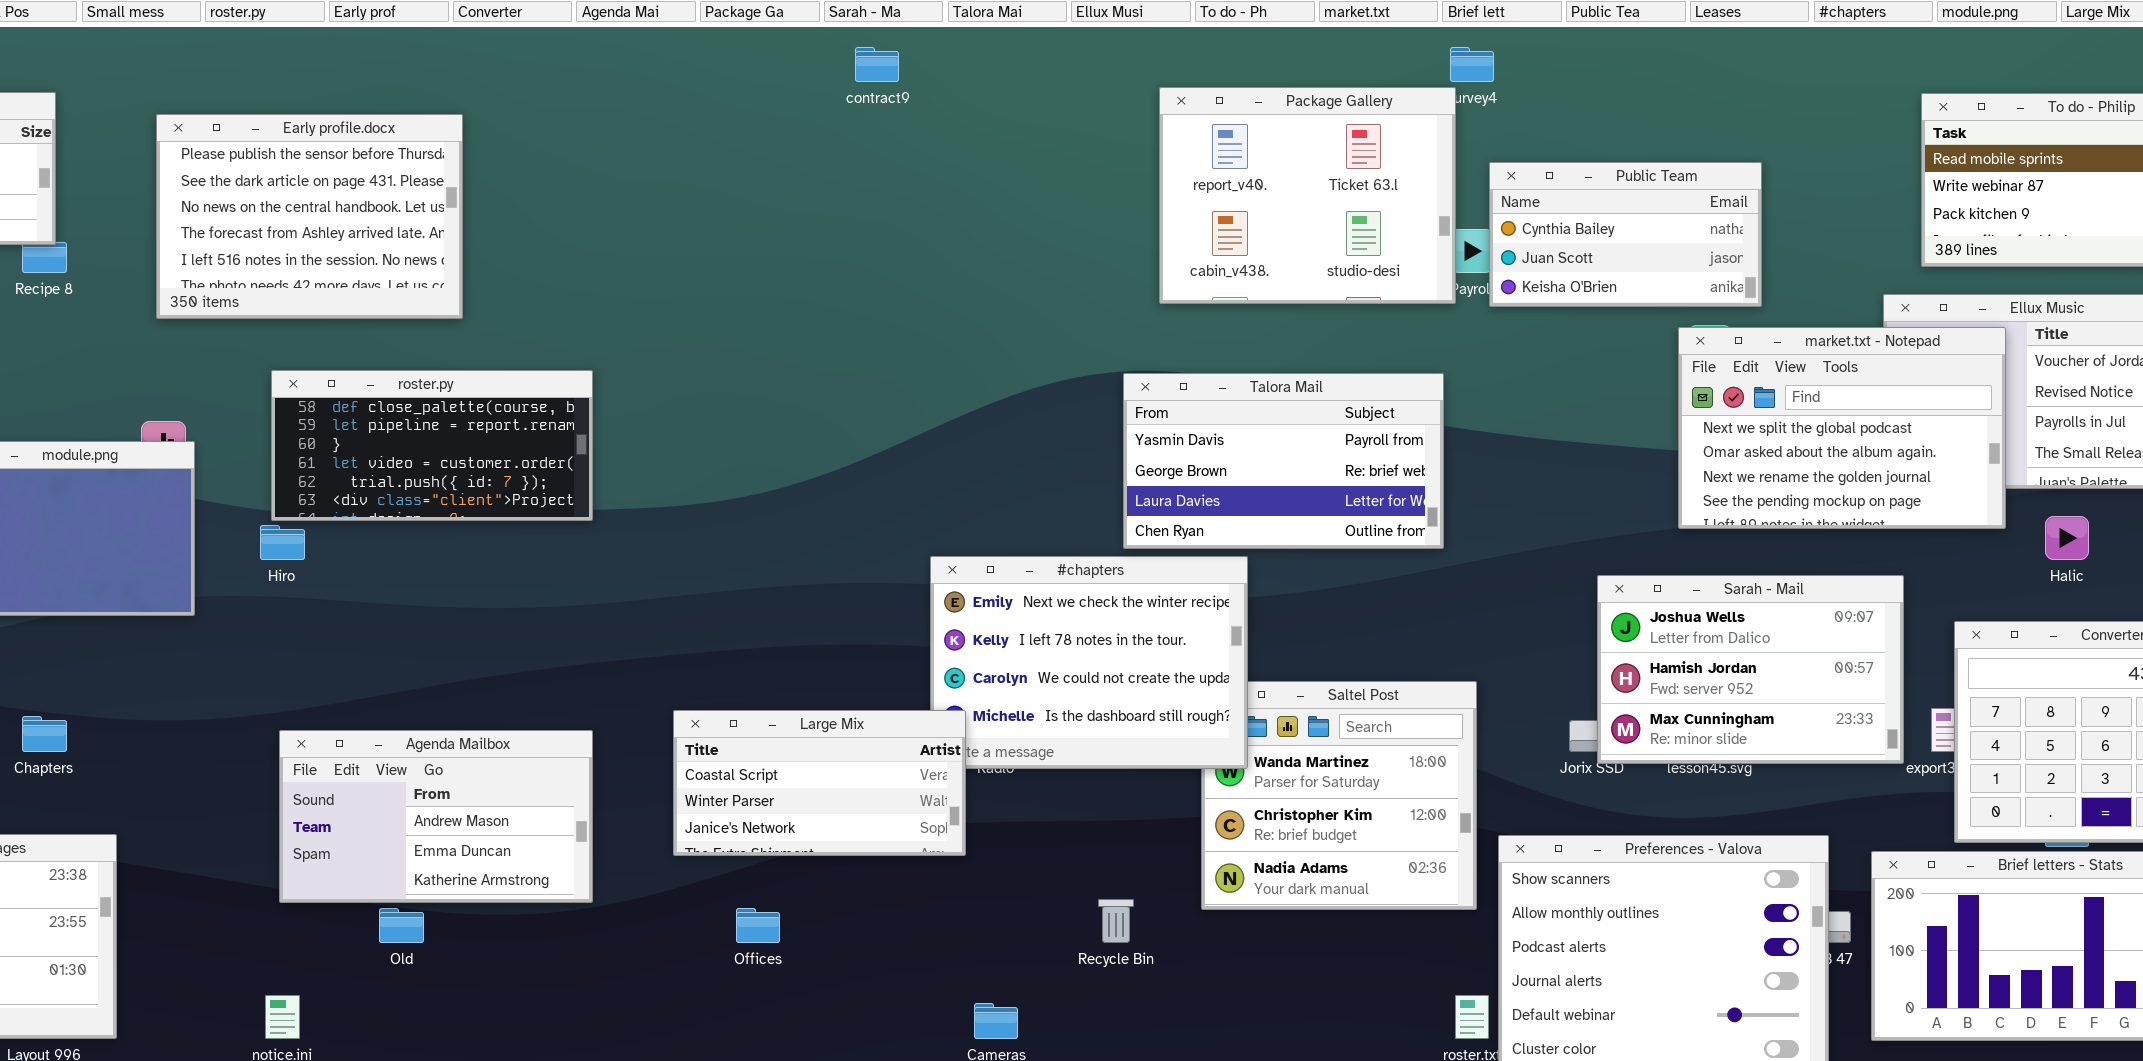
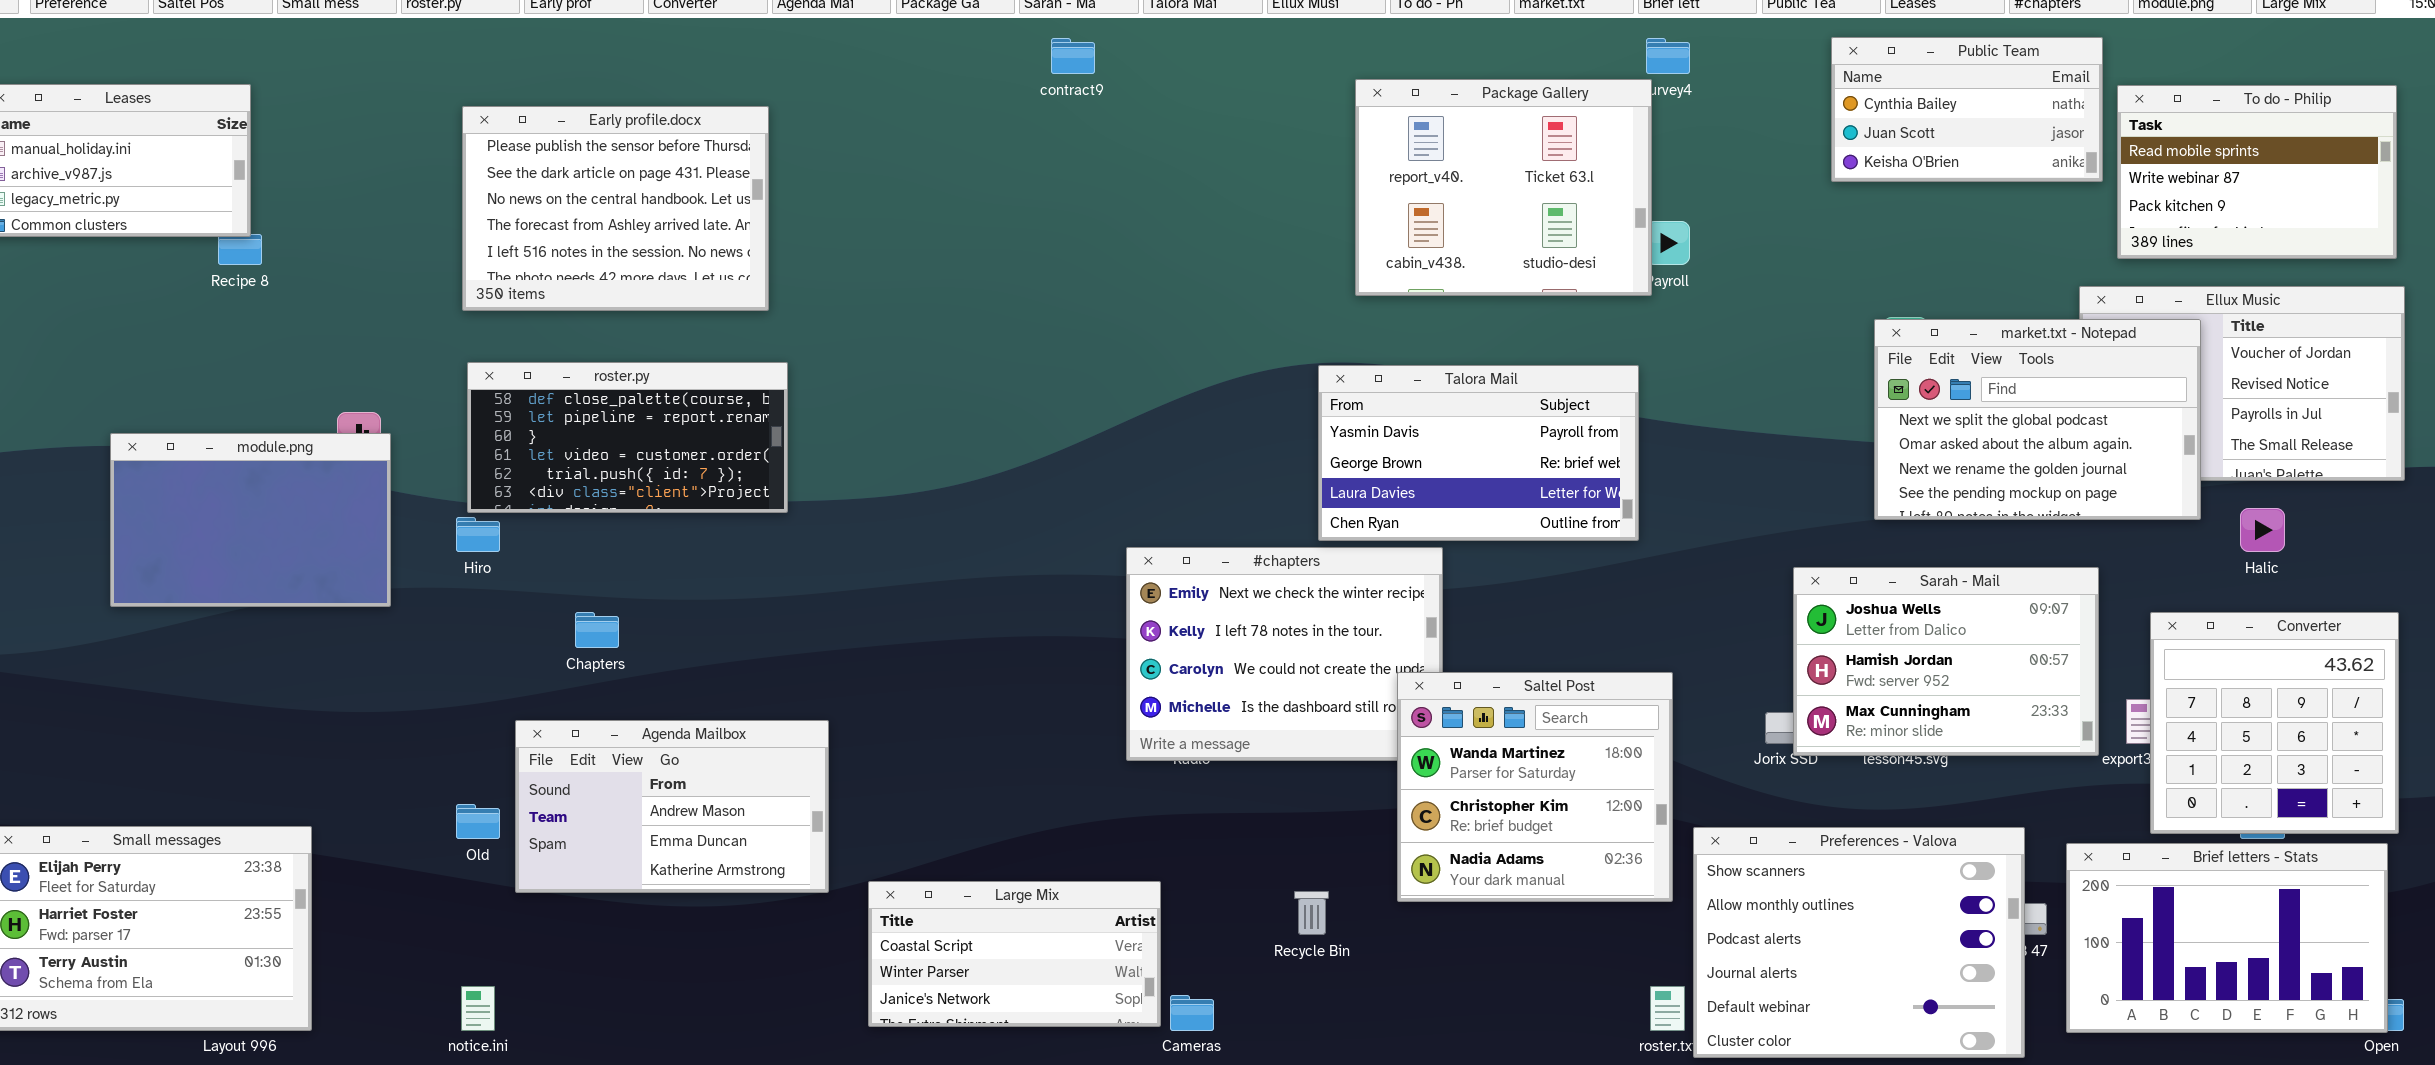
Early profile.docx: [156,114,463,319] -> [462,106,769,311], moved
Public Team: [1489,162,1762,307] -> [1831,37,2103,182], moved
Saltel Post: [1201,681,1477,910] -> [1397,672,1673,902], raised
Large Mix: [673,710,966,856] -> [868,881,1161,1027], moved
Chapters: [22,716,67,752] -> [575,612,619,648], moved
Agenda Mailbox: [279,730,593,903] -> [515,720,829,893], moved
Old: [379,908,424,943] -> [456,804,500,839], moved

